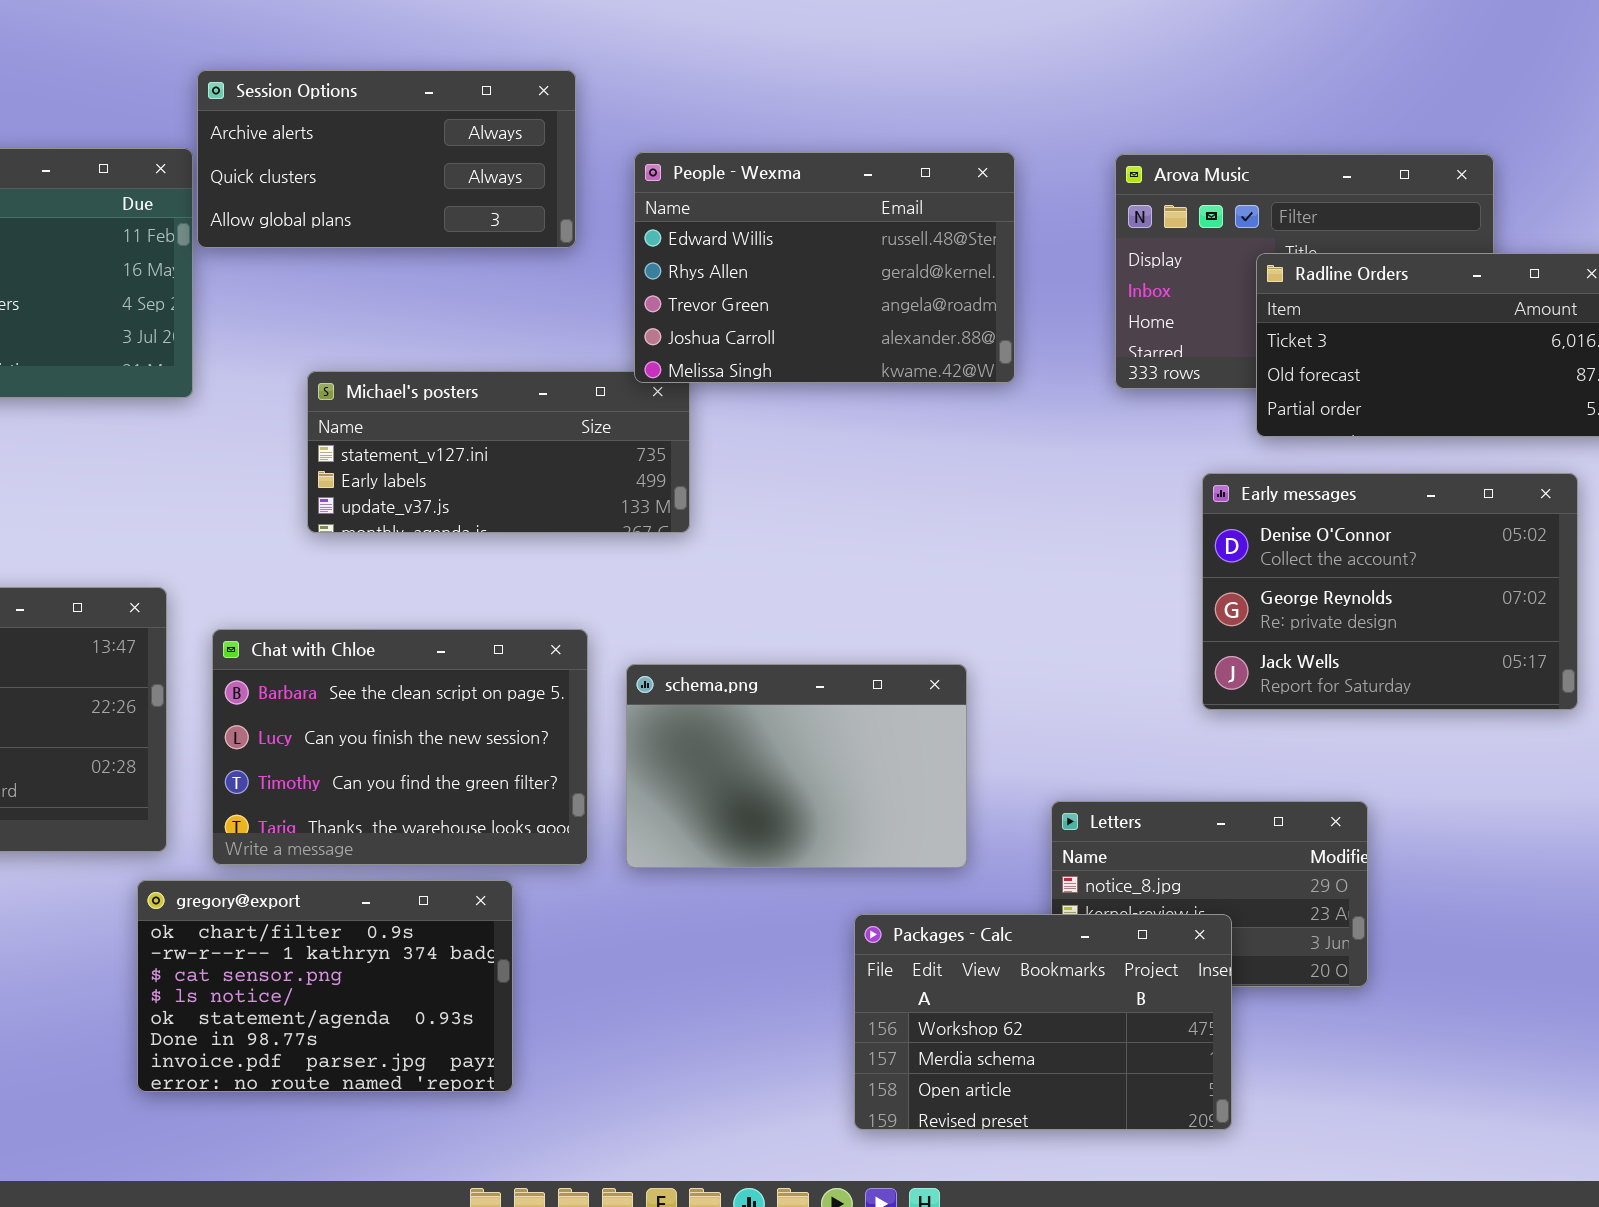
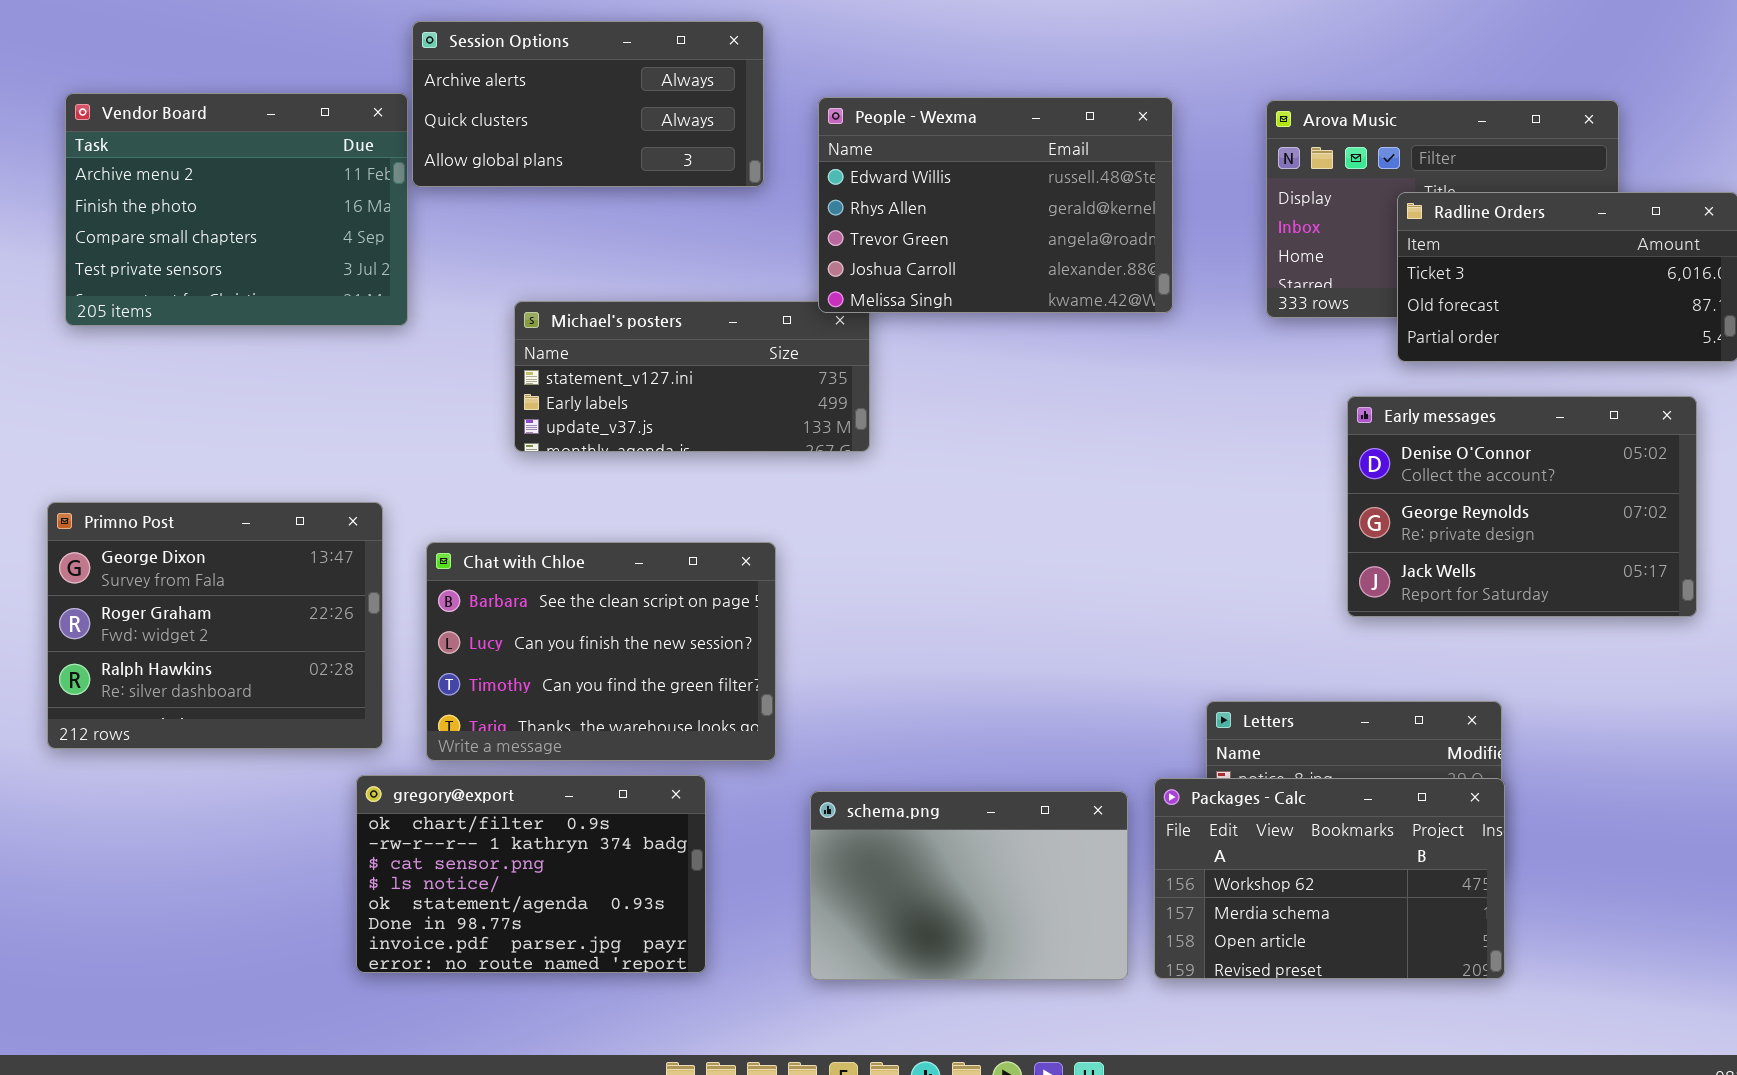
schema.png: [626,664,967,868] -> [810,791,1128,980], moved
Packages - Calc: [854,914,1232,1130] -> [1154,778,1505,979], moved

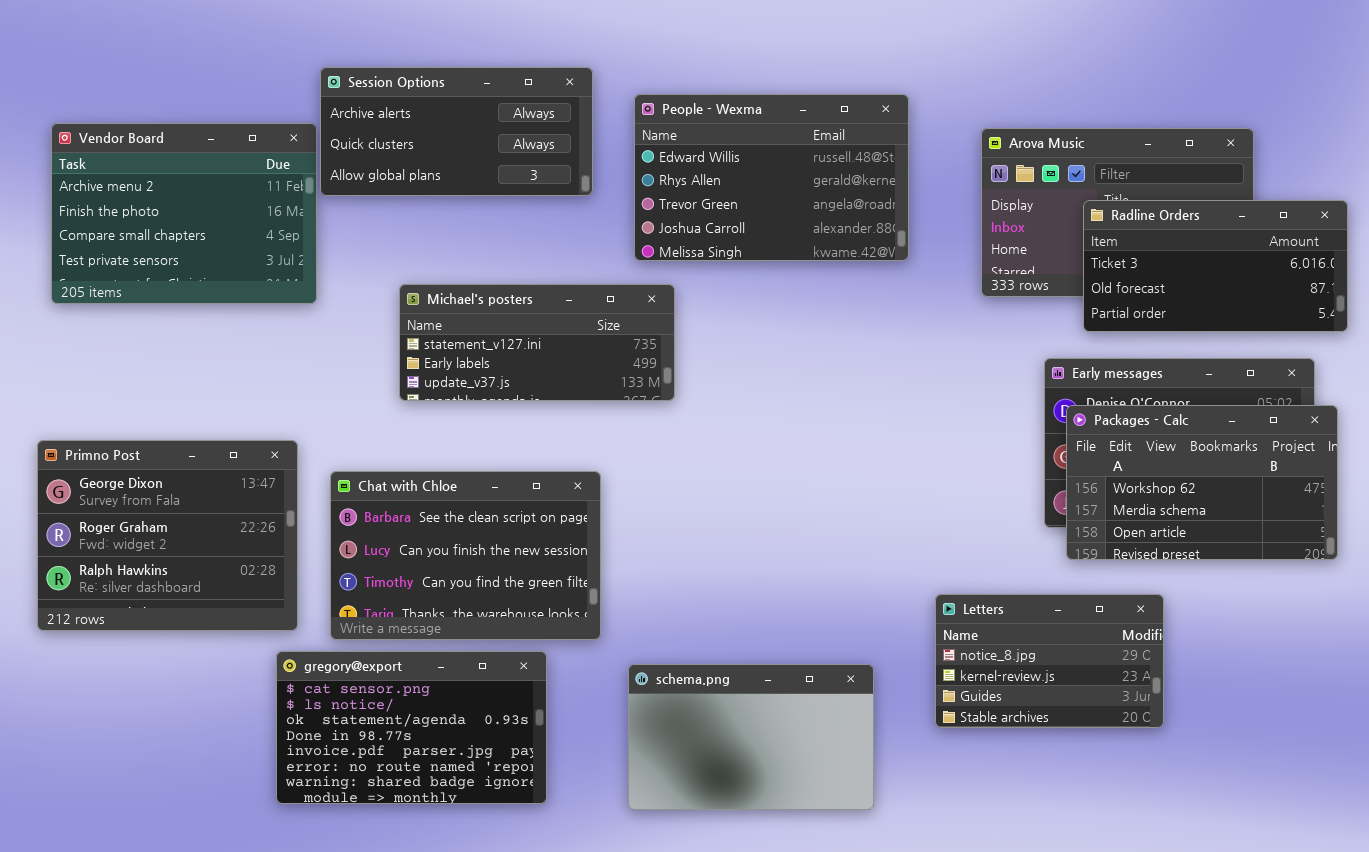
People - Wexma: [818,97,1173,313] -> [634,94,909,261], moved
gregory@export: [356,775,706,973] -> [276,651,547,804], scrolled down 2 rows
Packages - Calc: [1154,778,1505,979] -> [1066,405,1338,560], moved

